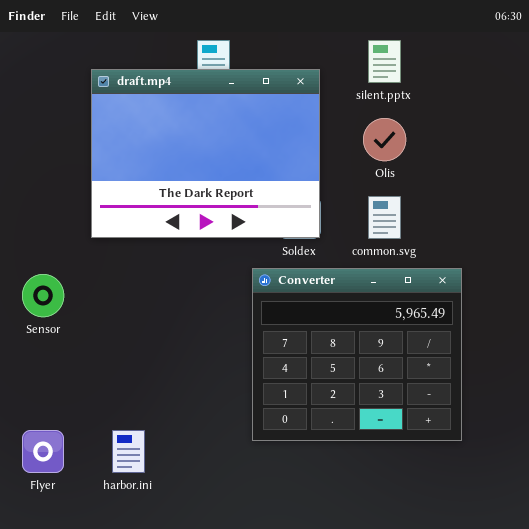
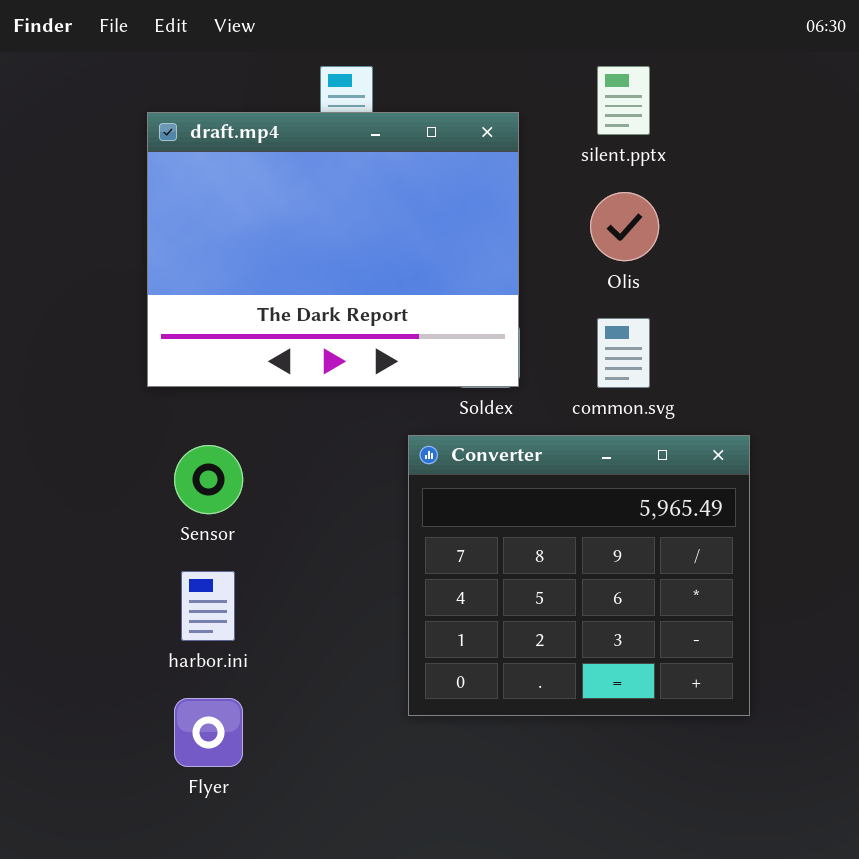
Sensor: [22,274,64,317] -> [174,445,243,514], moved
Flyer: [22,430,64,473] -> [174,698,243,767], moved
harbor.ini: [112,430,145,473] -> [181,571,235,641], moved

